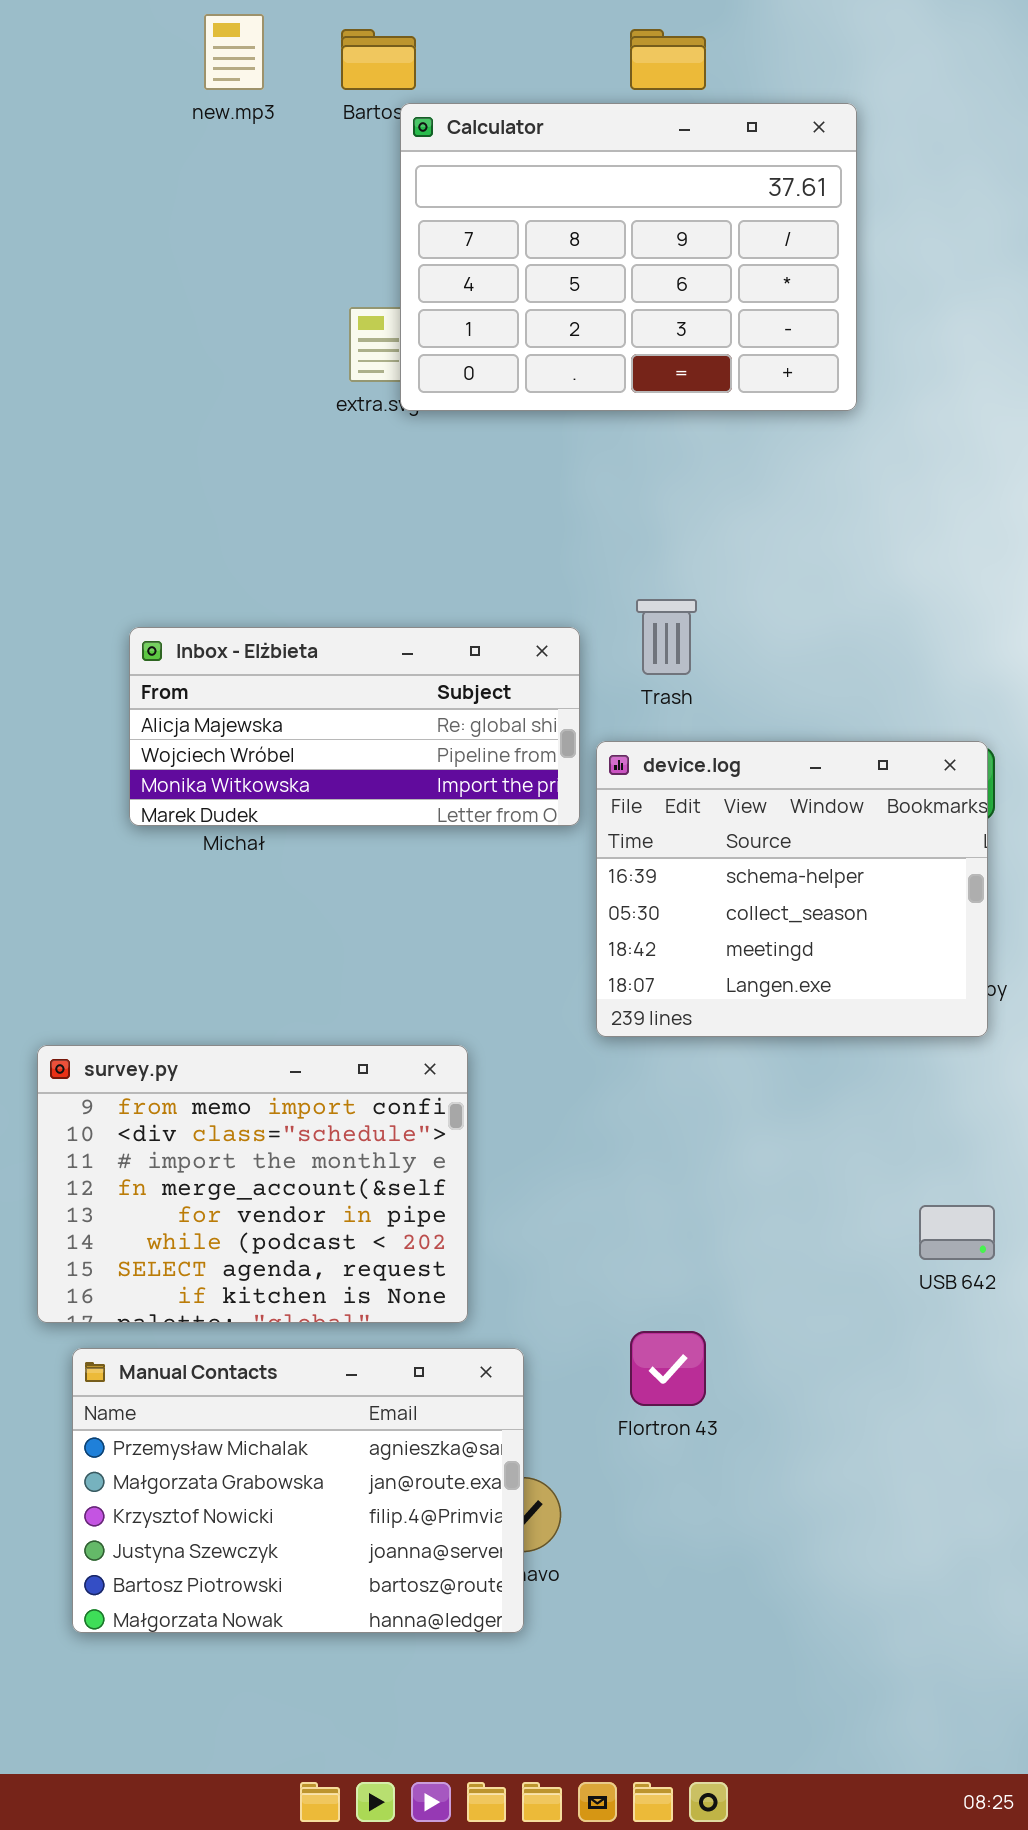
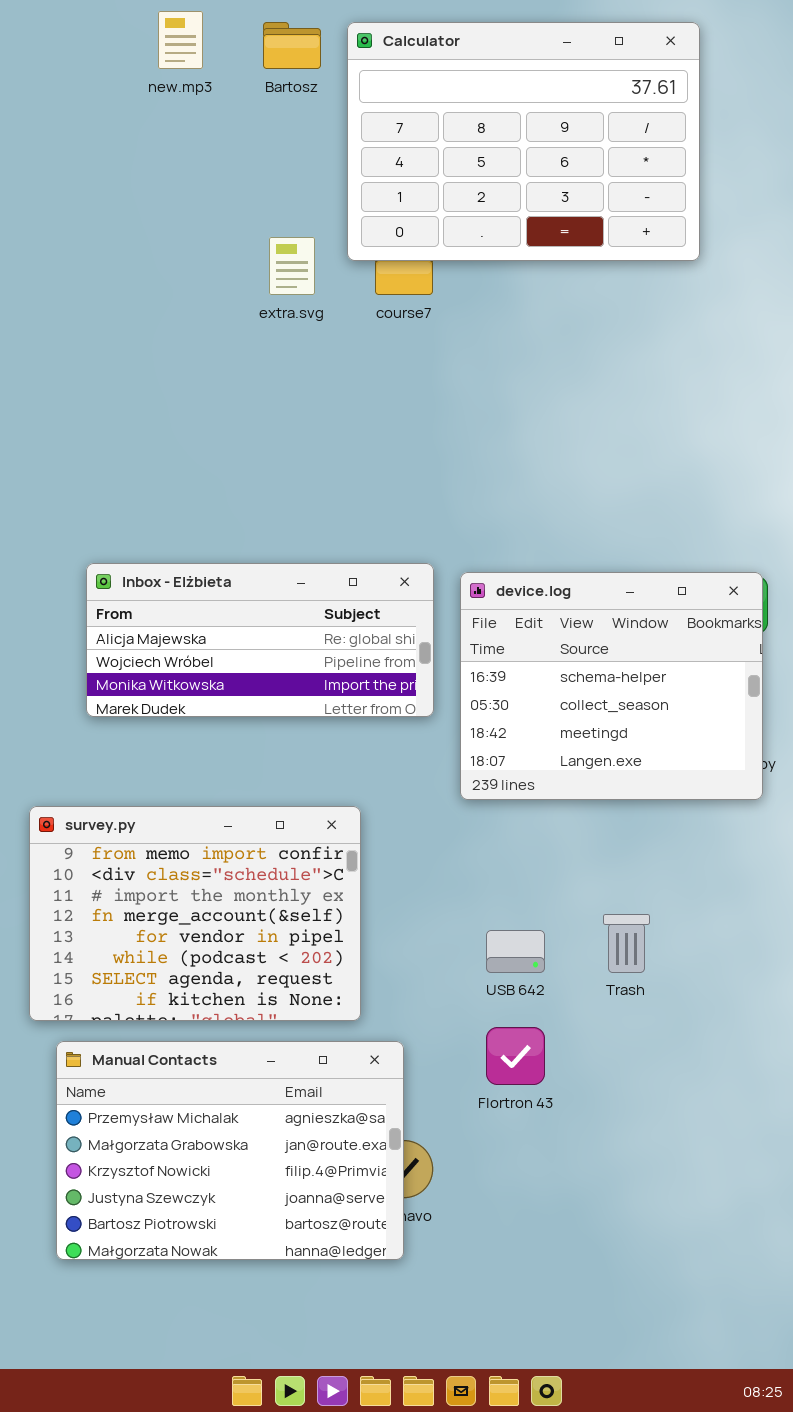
Calculator: [400,103,857,411] -> [347,22,700,261], moved
Trash: [636,599,697,675] -> [603,914,650,973], moved
Inbox - Elżbieta: [129,627,580,826] -> [86,563,434,717], moved
USB 642: [919,1205,995,1260] -> [486,930,545,973], moved

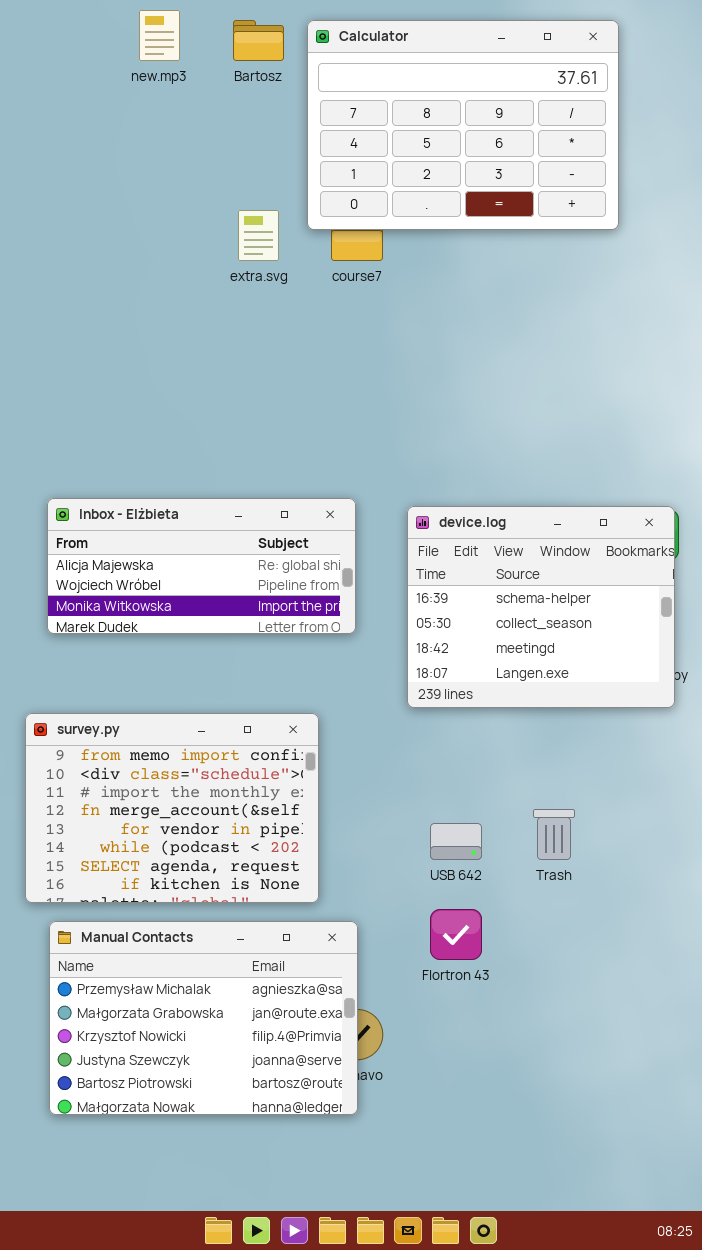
Inbox - Elżbieta: [86,563,434,717] -> [47,498,356,634], moved

